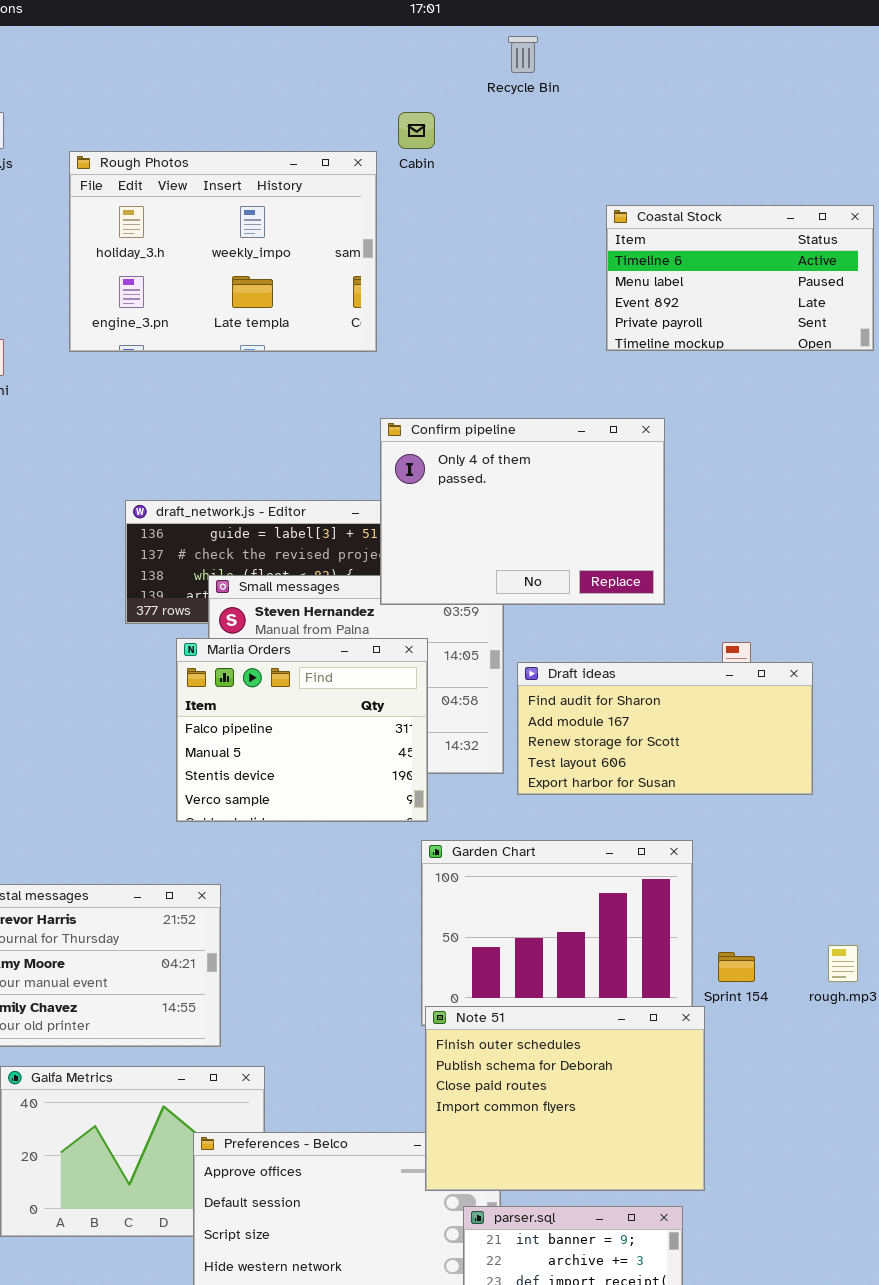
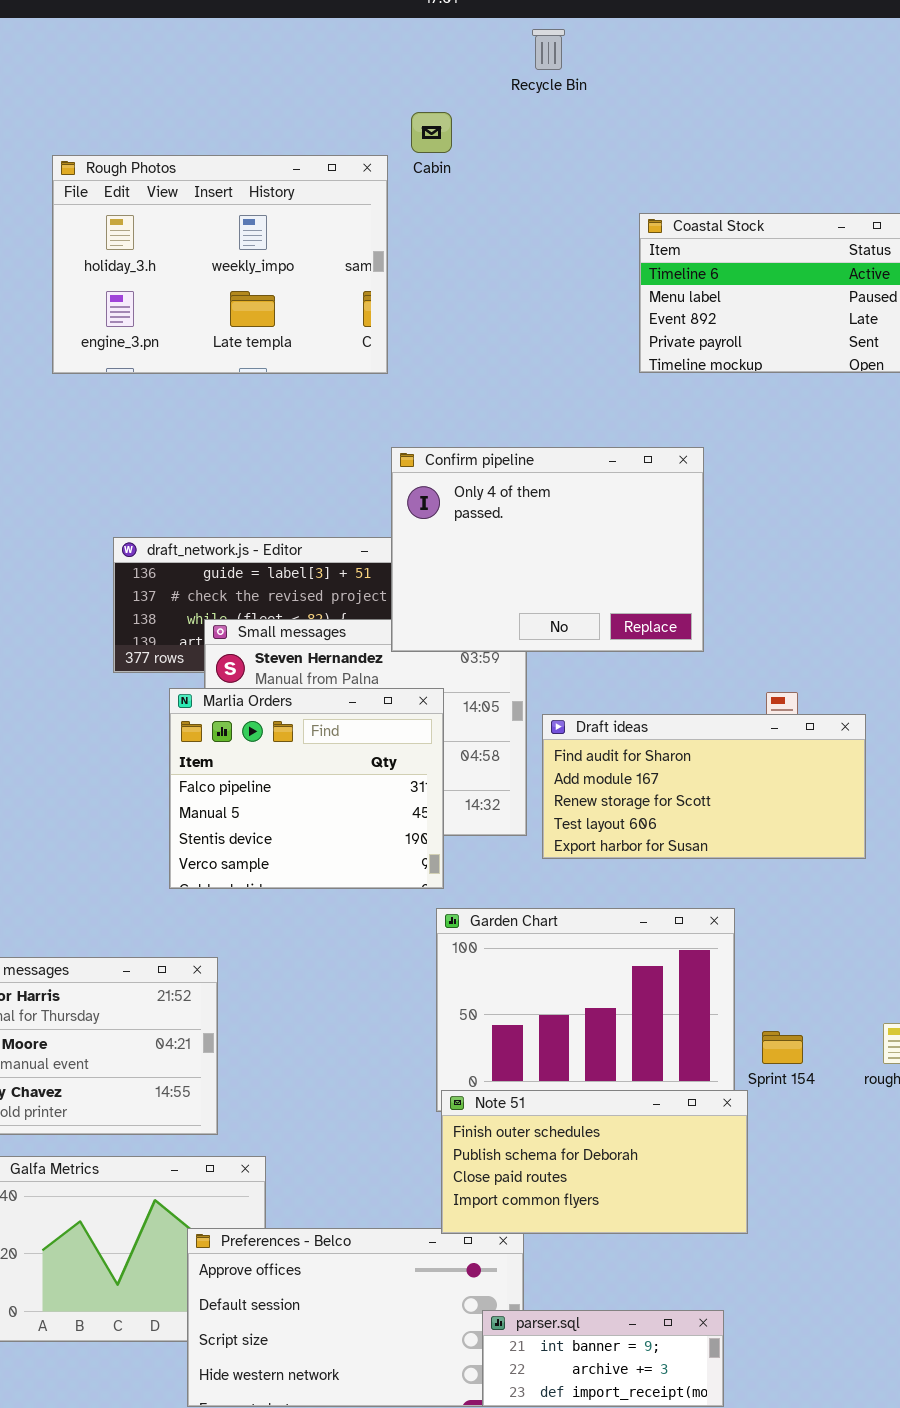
Note 51: [425,1006,705,1191] -> [441,1090,748,1234], resized

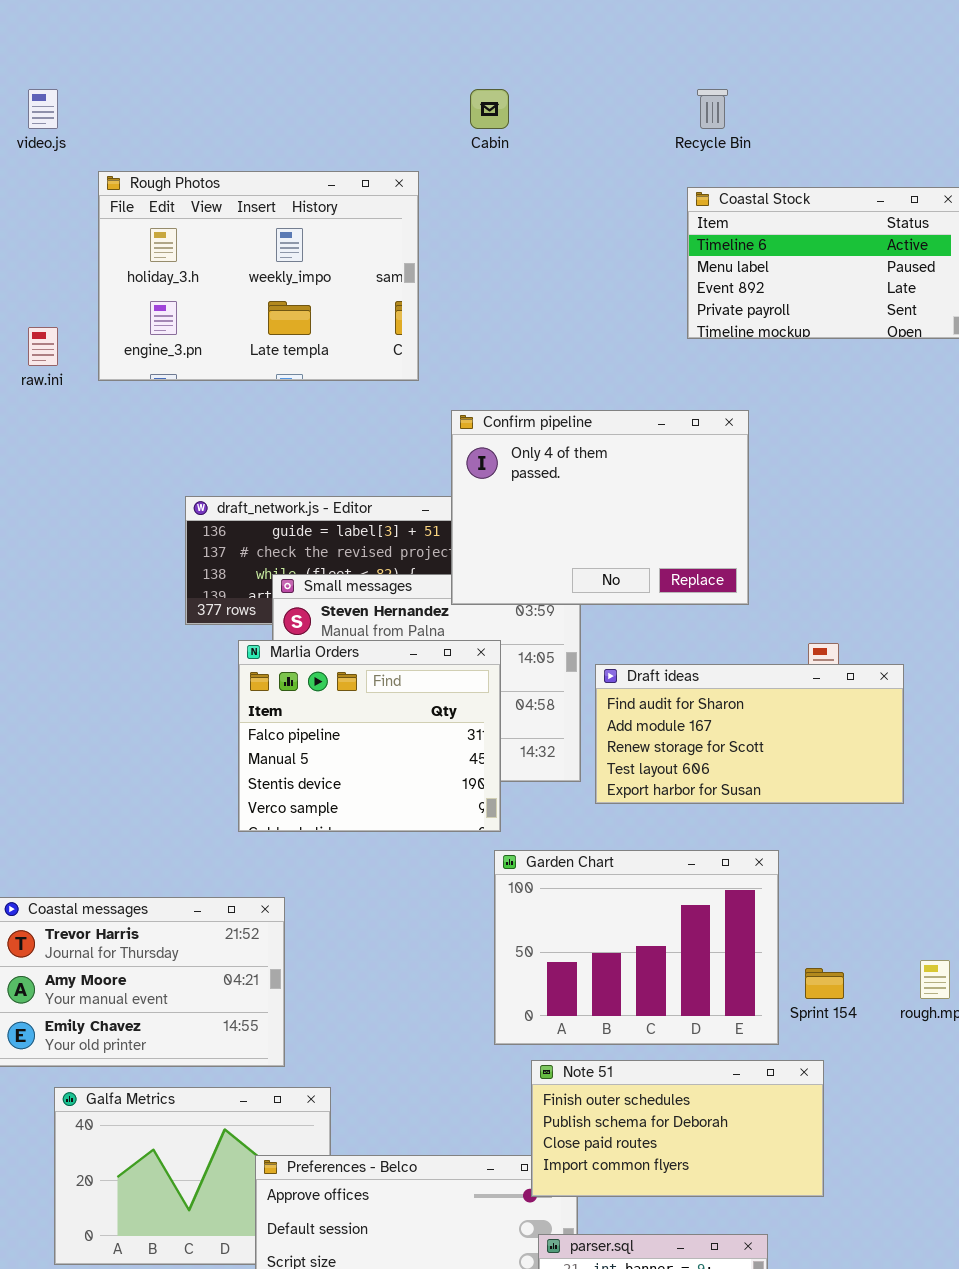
Recycle Bin: [532,29,565,70] -> [697,89,728,129], moved
Rough Photos: [52,155,388,374] -> [98,171,419,381], moved
Note 51: [441,1090,748,1234] -> [531,1060,824,1197], moved

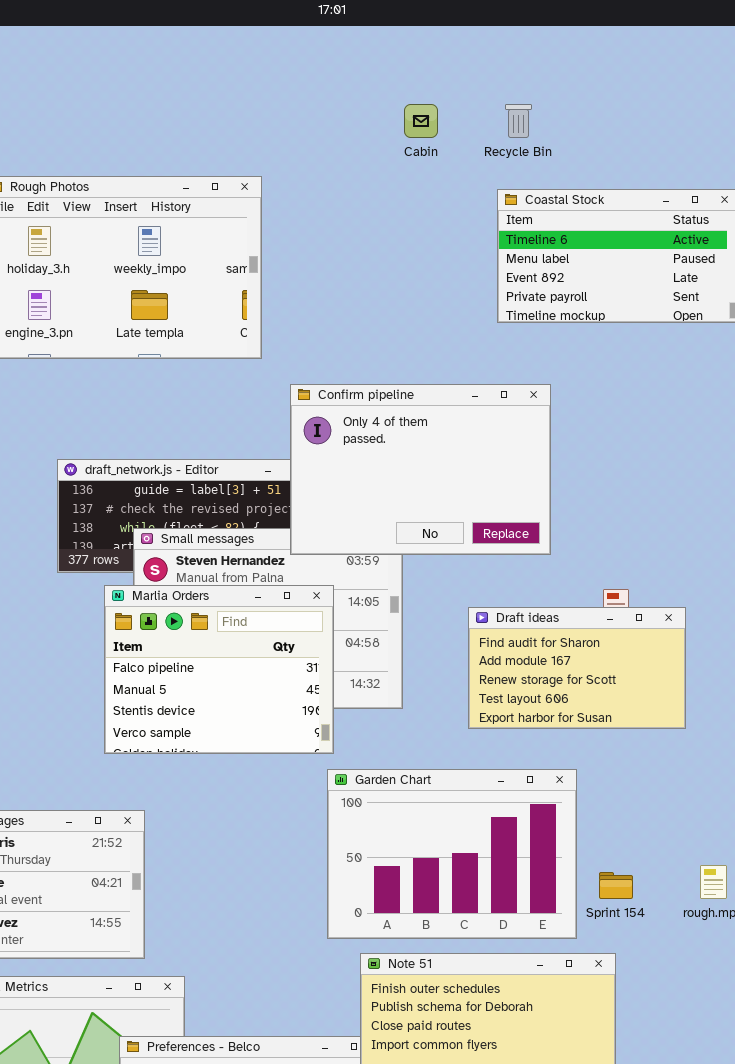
Cabin: [470,89,509,129] -> [404,104,438,138], moved
Draft ideas: [595,664,904,804] -> [468,607,686,729], resized

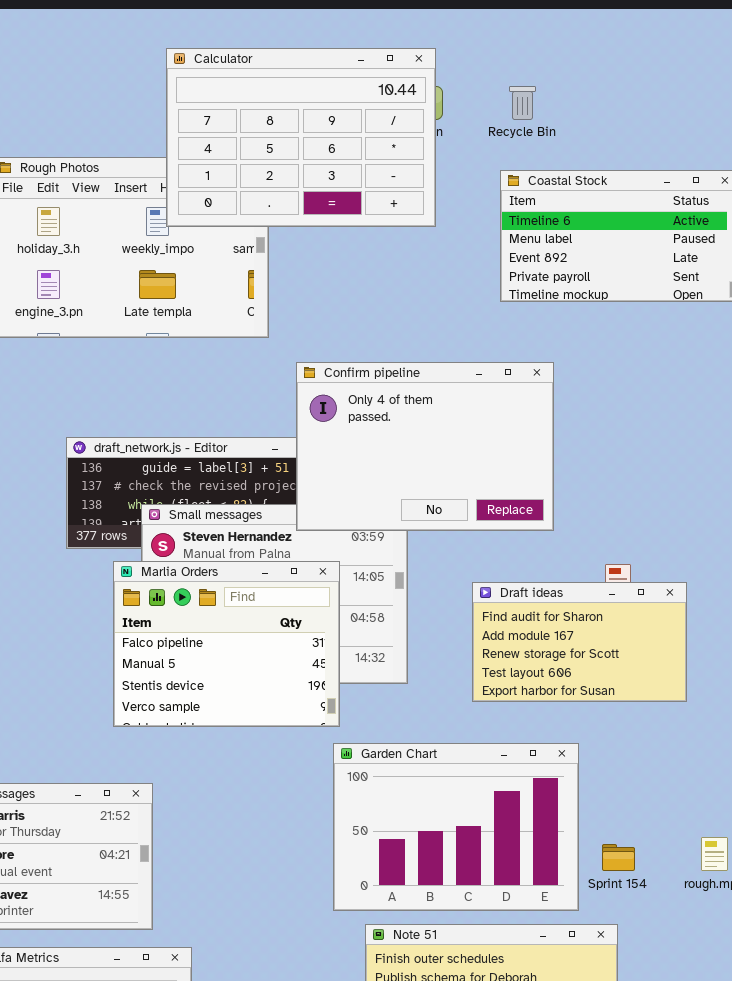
Calculator: none -> [166,48,436,227], opened

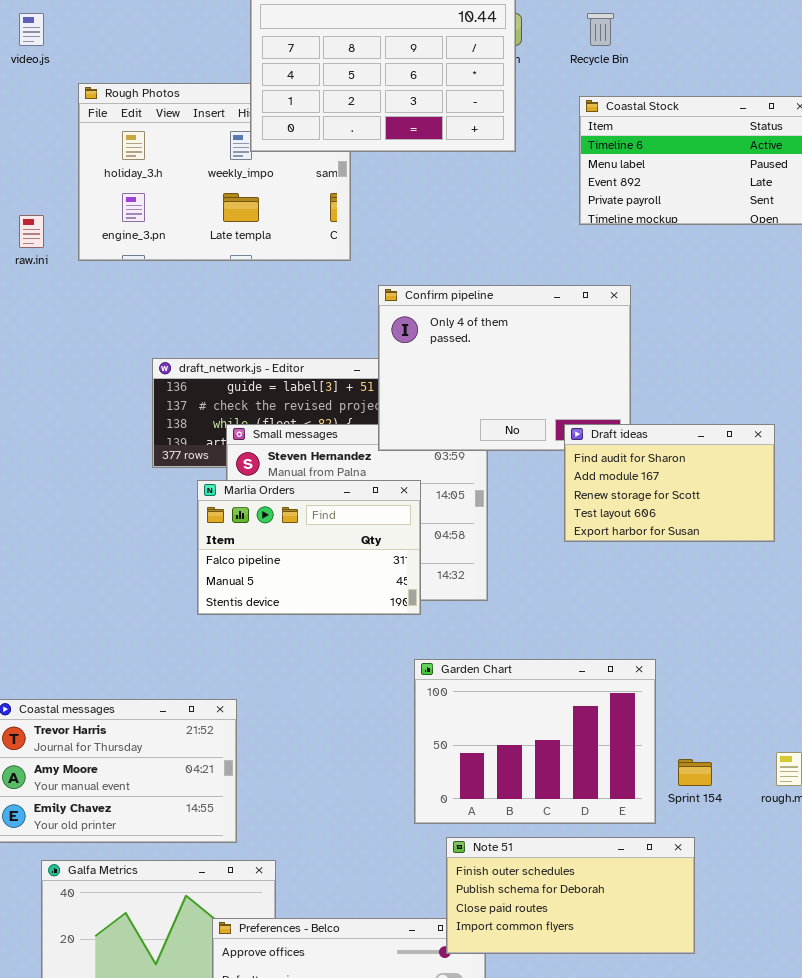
Marlia Orders: [113,561,340,727] -> [197,480,421,615], resized
Draft ideas: [472,582,687,702] -> [564,424,775,542], moved

